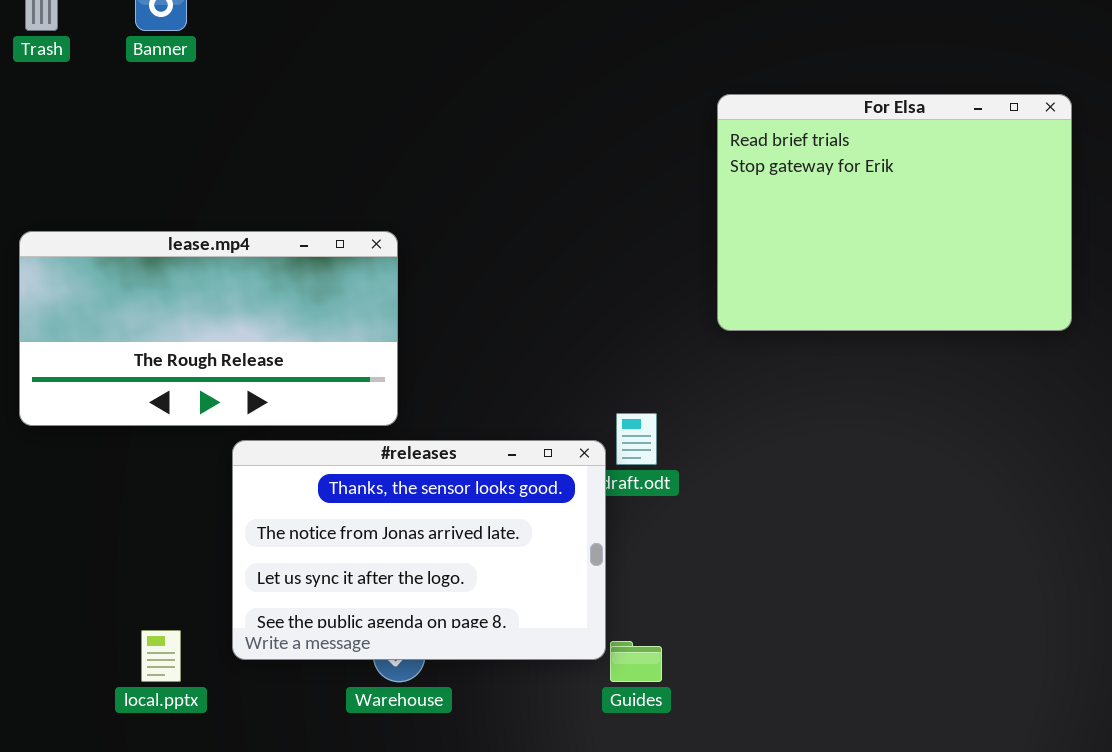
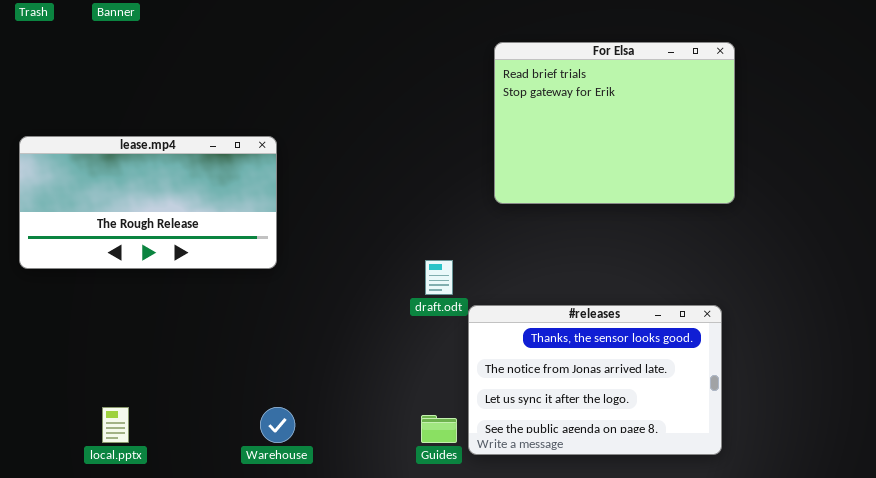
#releases: [232,440,606,660] -> [468,305,722,455], moved

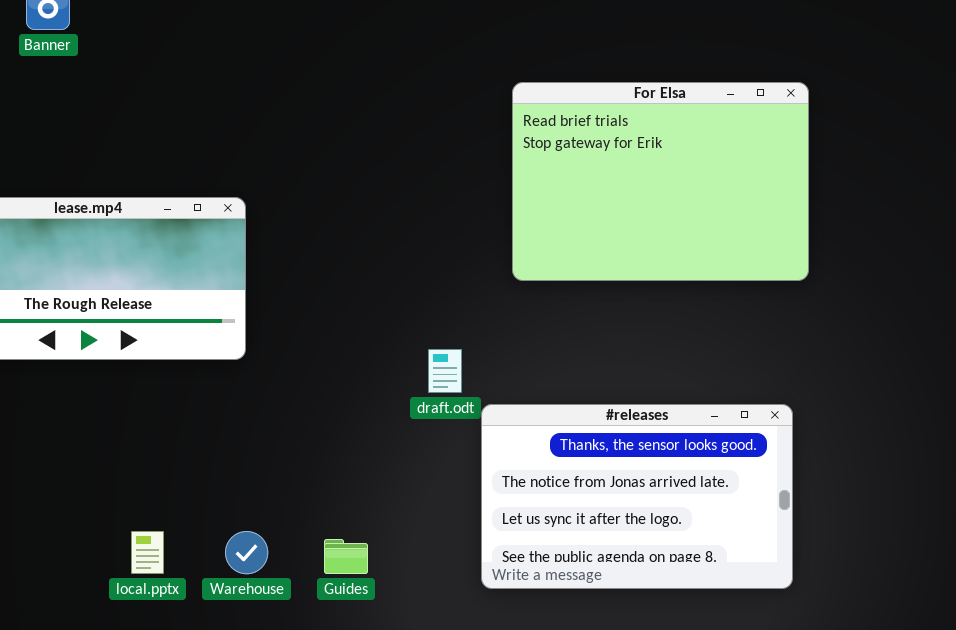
local.pptx: [102,407,129,443] -> [131,531,164,574], moved
Guides: [421,415,457,443] -> [324,539,368,574], moved

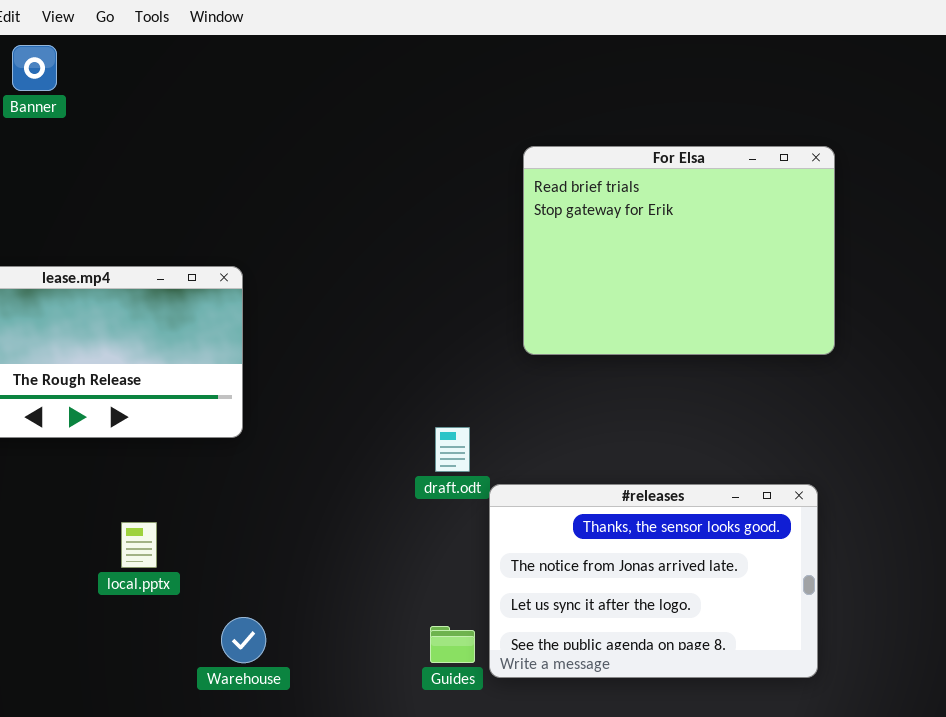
local.pptx: [131,531,164,574] -> [121,522,157,568], moved
Guides: [324,539,368,574] -> [430,626,475,663], moved

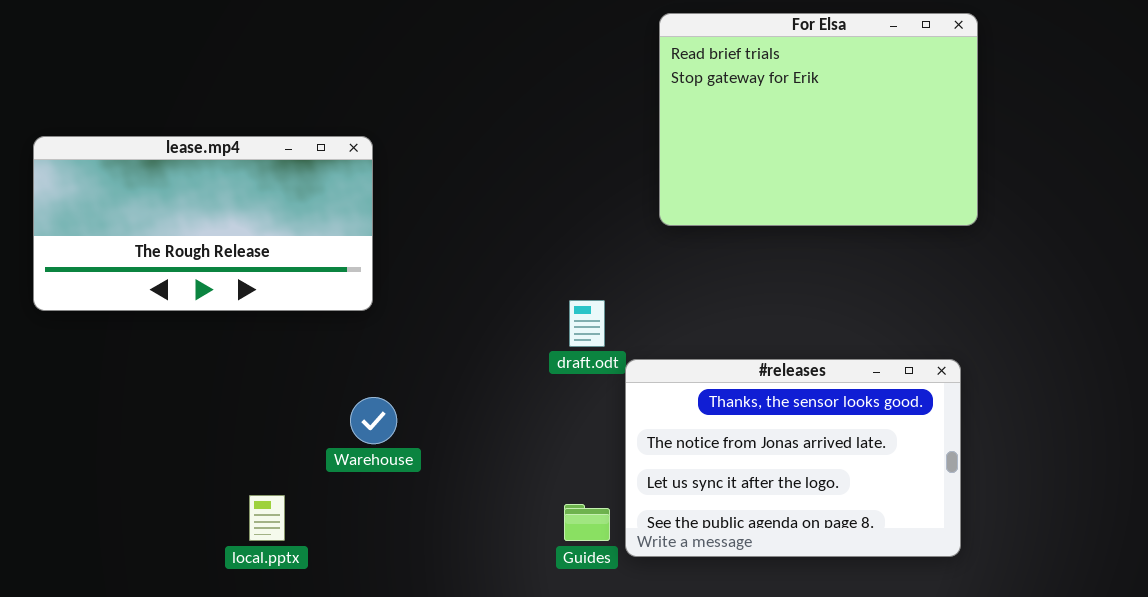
local.pptx: [121,522,157,568] -> [249,495,285,541], moved
Warehouse: [221,617,266,663] -> [350,397,397,444], moved

